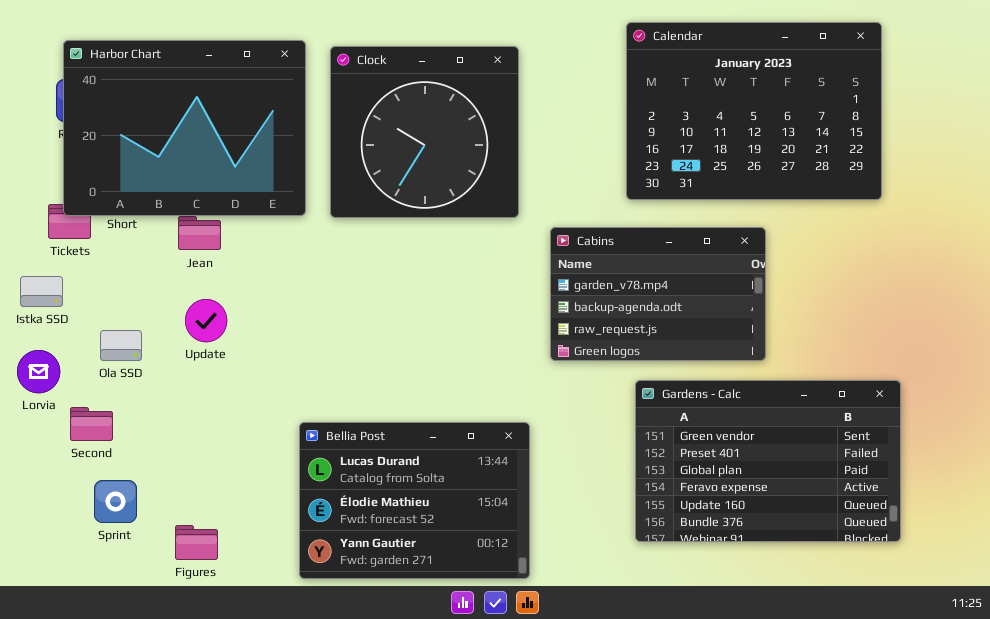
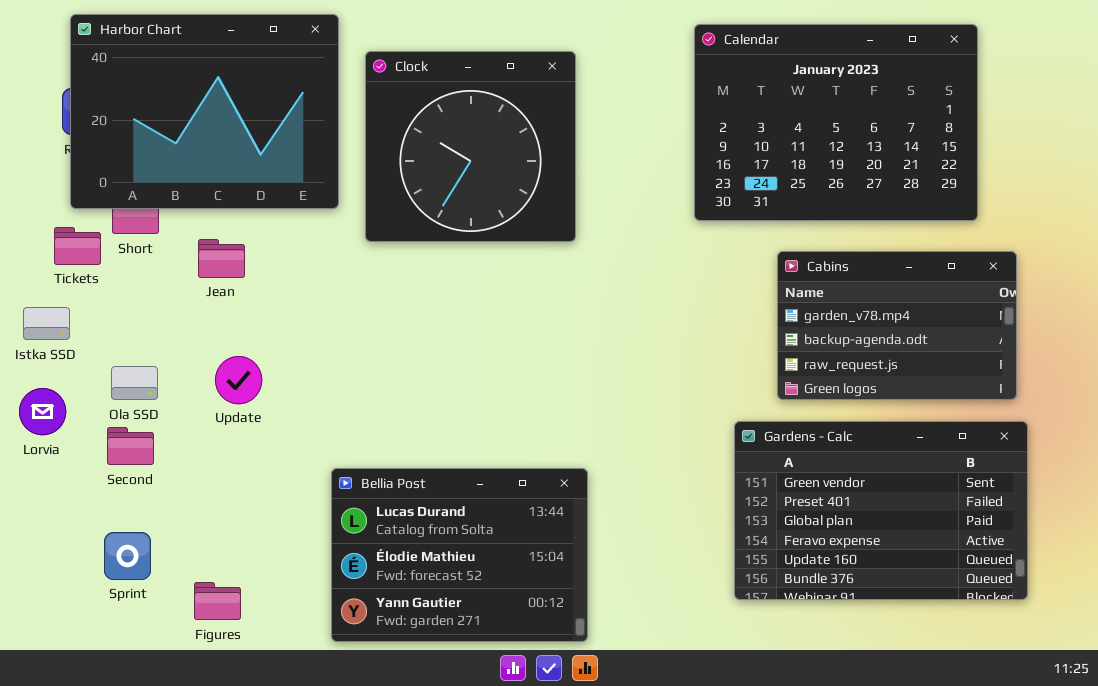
Harbor Chart: [63,40,306,216] -> [70,14,339,209], moved
Cabins: [550,227,766,361] -> [777,251,1017,400], moved
Update: [185,299,227,342] -> [215,356,262,404], moved
Gardens - Calc: [635,380,901,542] -> [734,421,1028,600], moved
Second: [70,407,113,441] -> [107,427,154,465], moved

